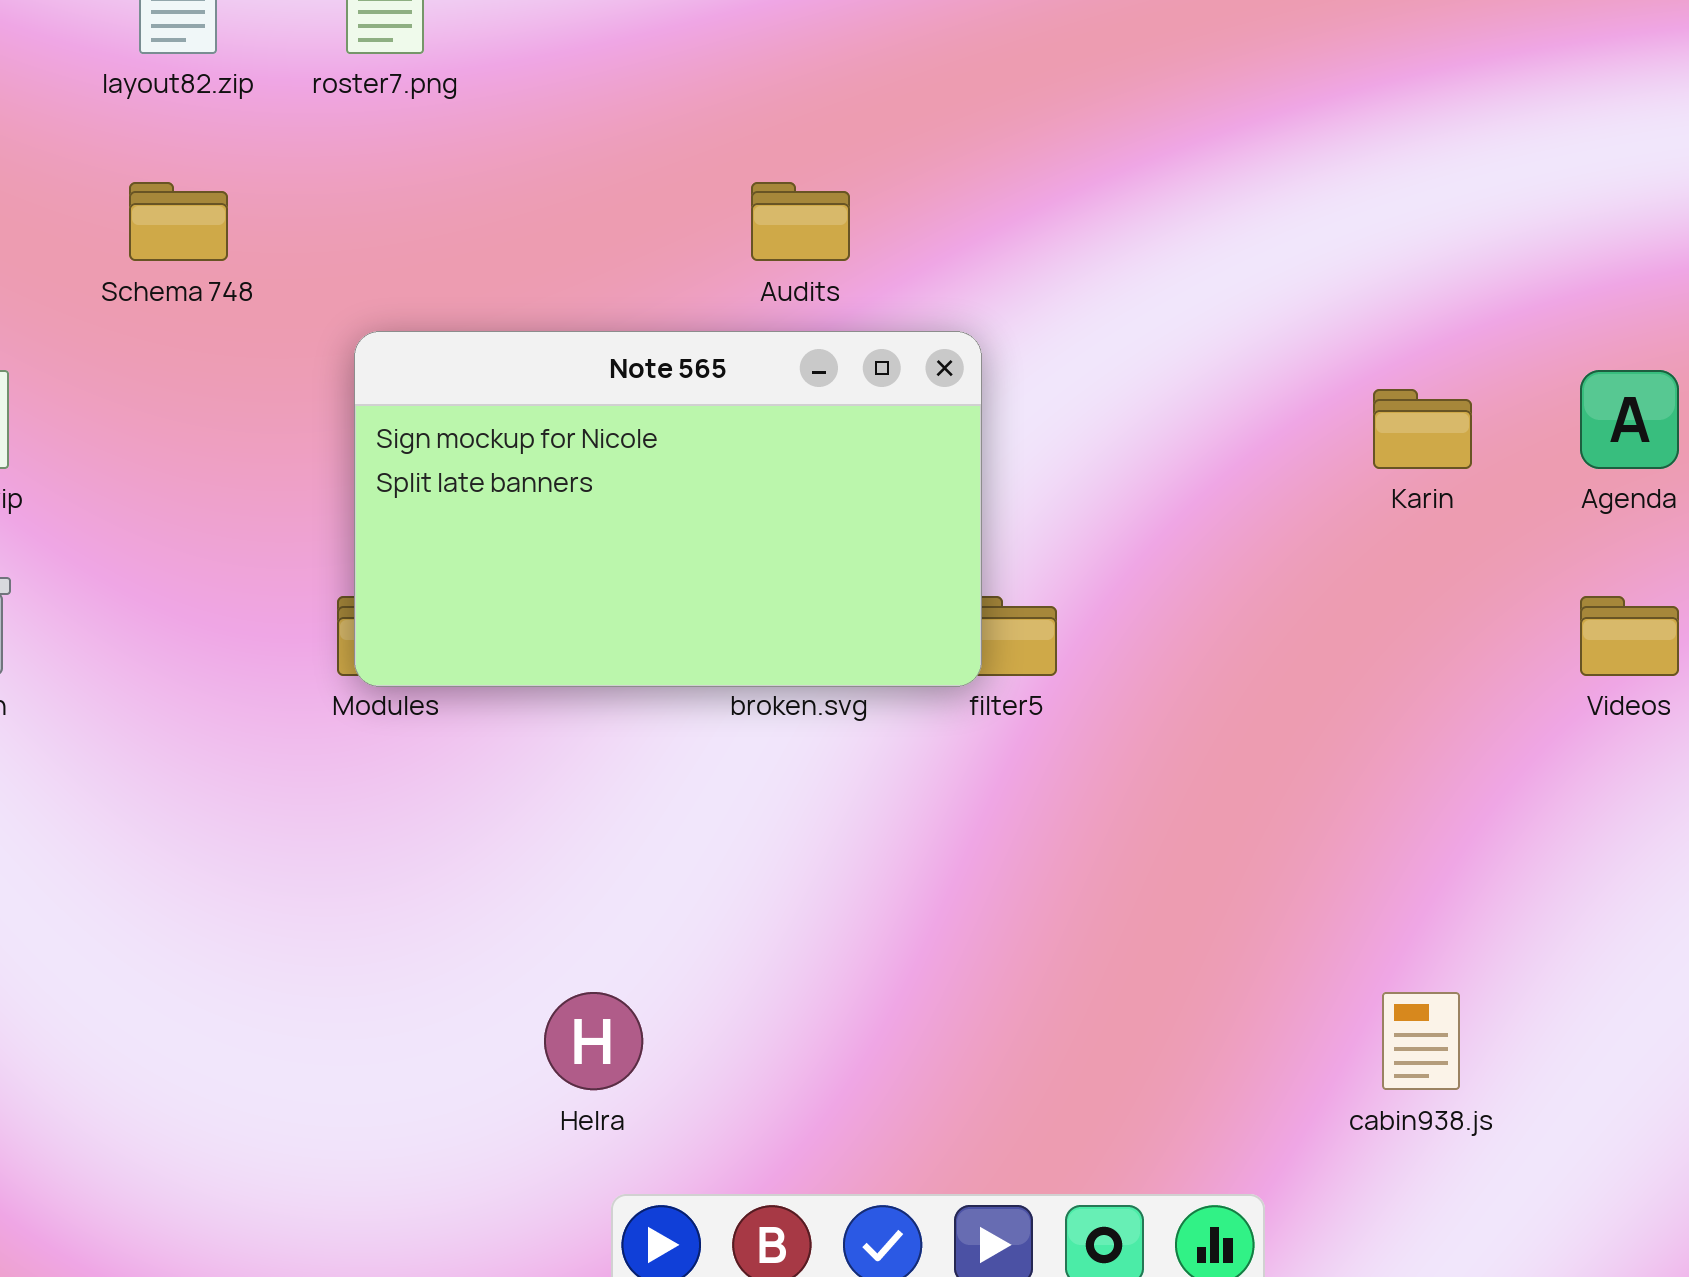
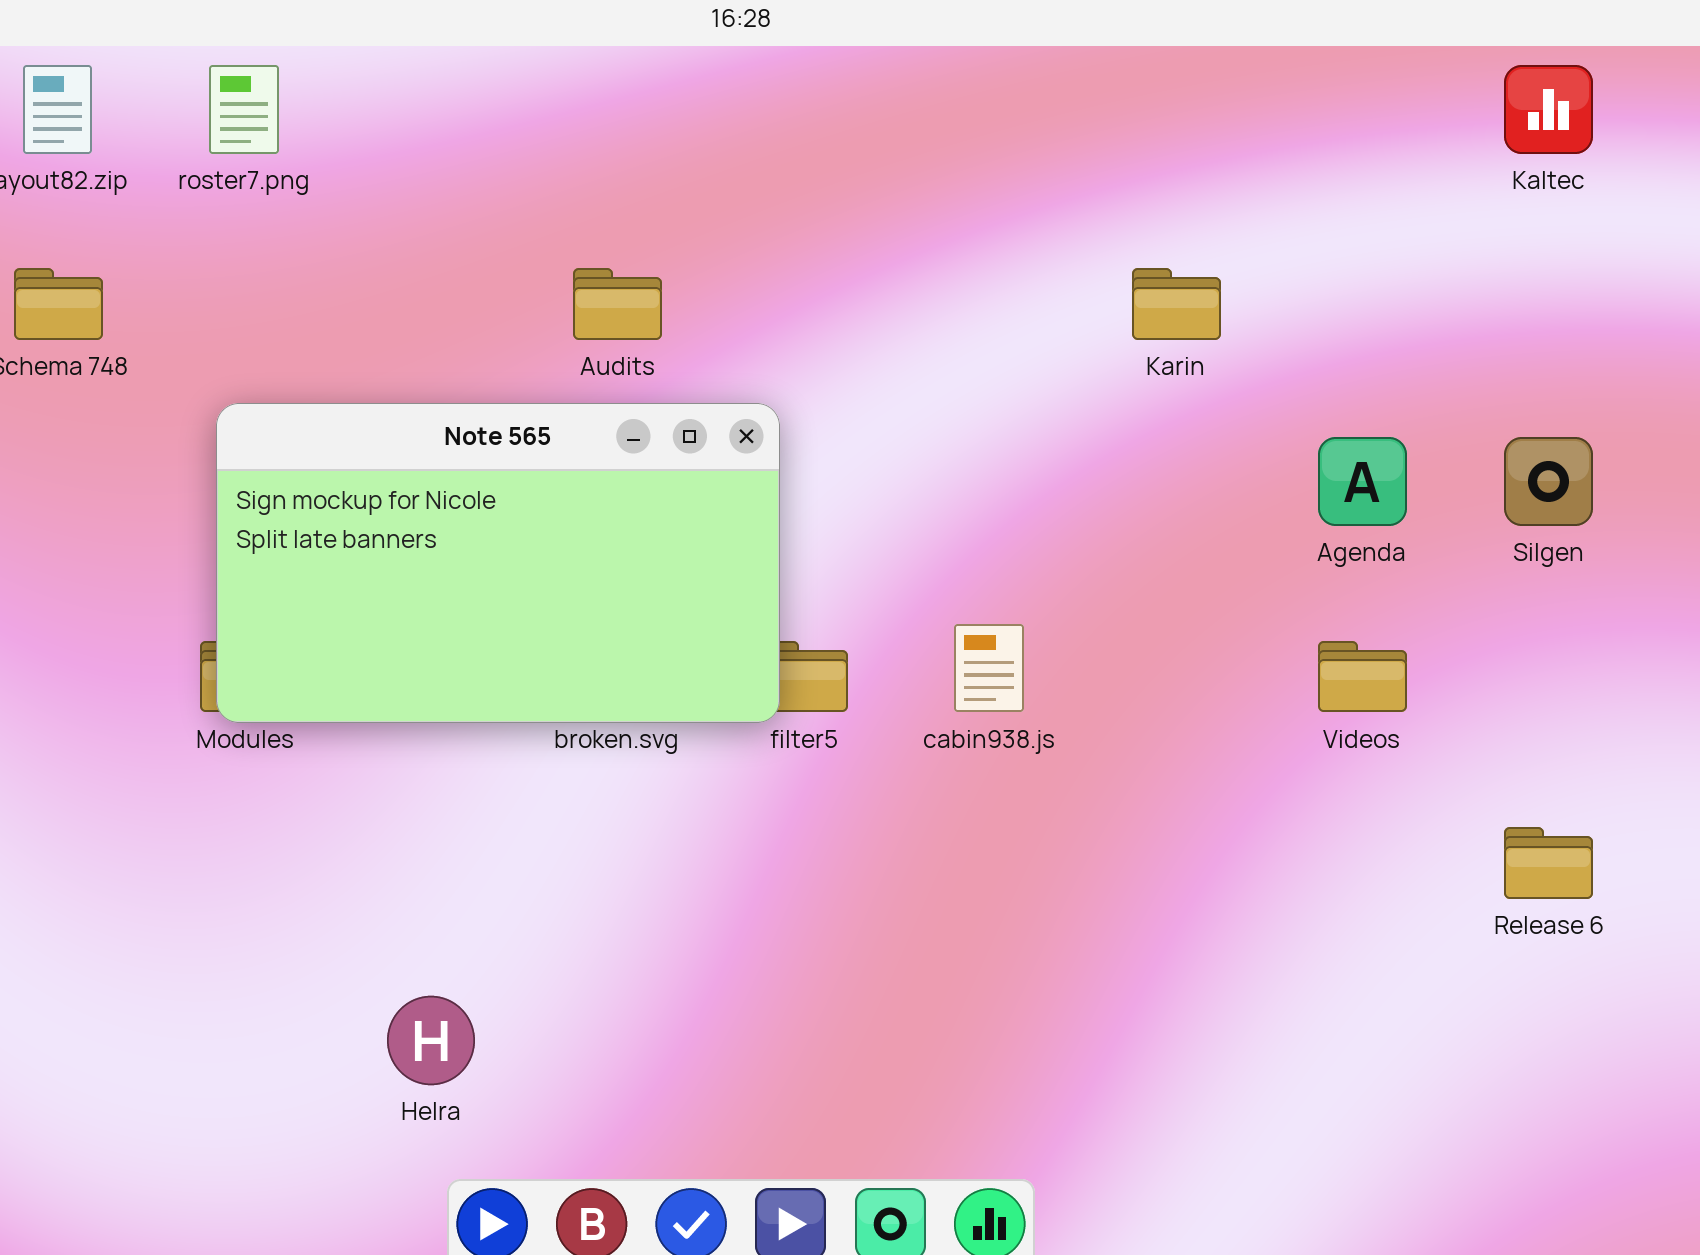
Karin: [1373,389,1472,469] -> [1132,268,1221,340], moved
cabin938.js: [1382,992,1460,1090] -> [954,624,1024,712], moved

